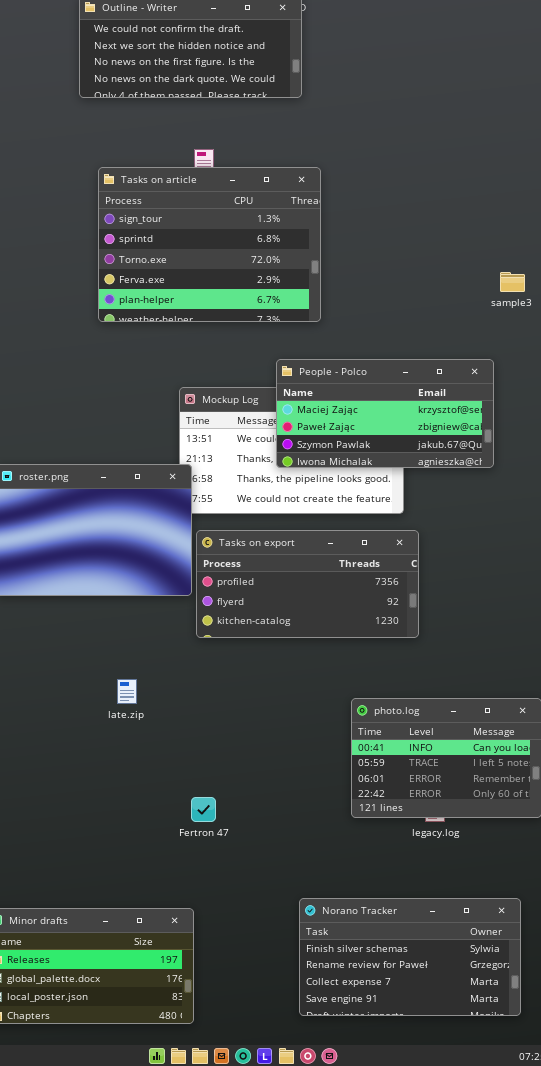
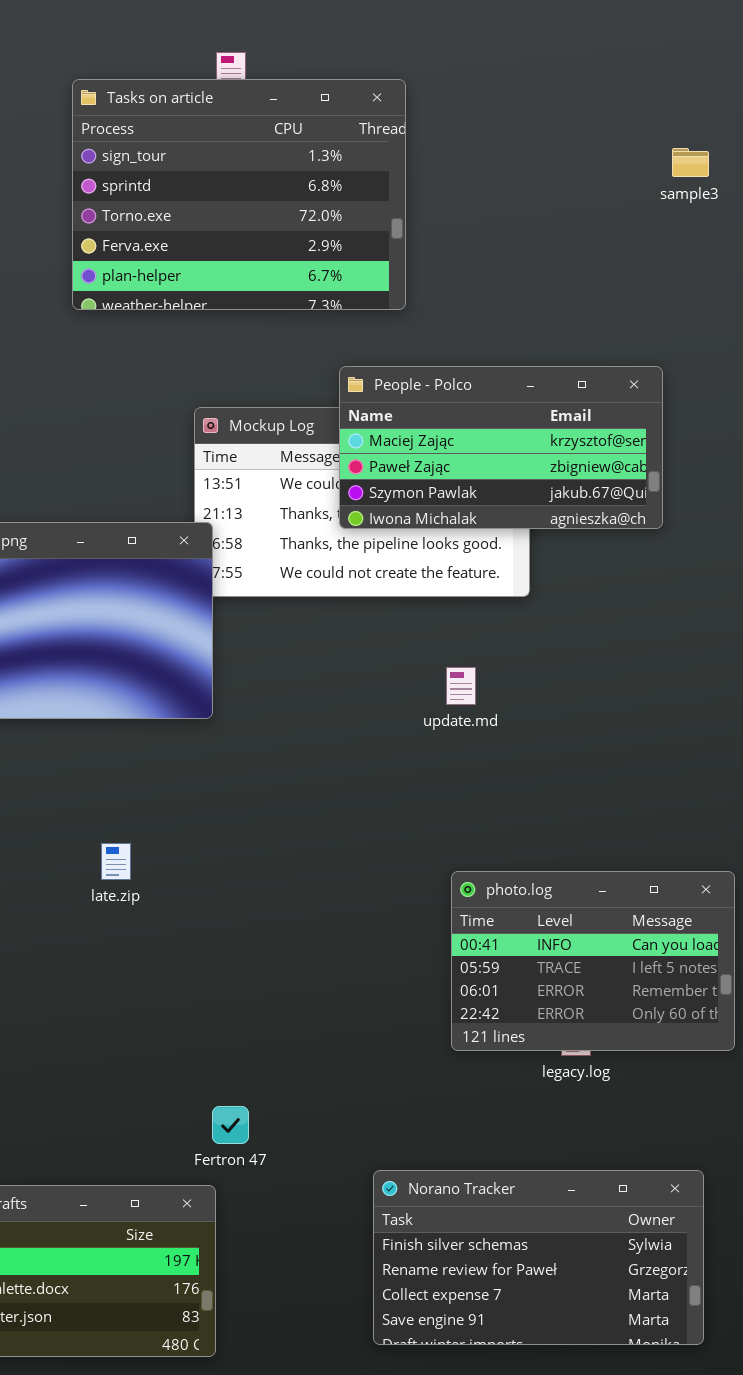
sample3: [500,272,525,292] -> [672,148,709,177], moved
Tasks on export: [196,530,419,638] -> none, closed
Fertron 47: [191,797,216,822] -> [212,1106,249,1144], moved

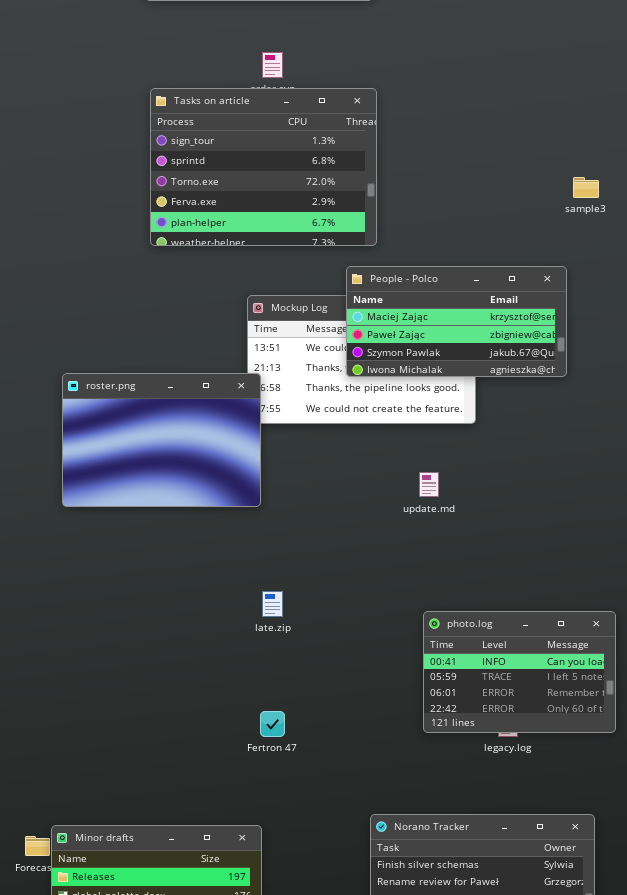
Tasks on article: [72,79,406,310] -> [150,88,377,246], moved
sample3: [672,148,709,177] -> [573,177,599,198], moved
late.zip: [101,843,131,880] -> [262,591,283,617], moved
Fertron 47: [212,1106,249,1144] -> [260,711,285,737], moved

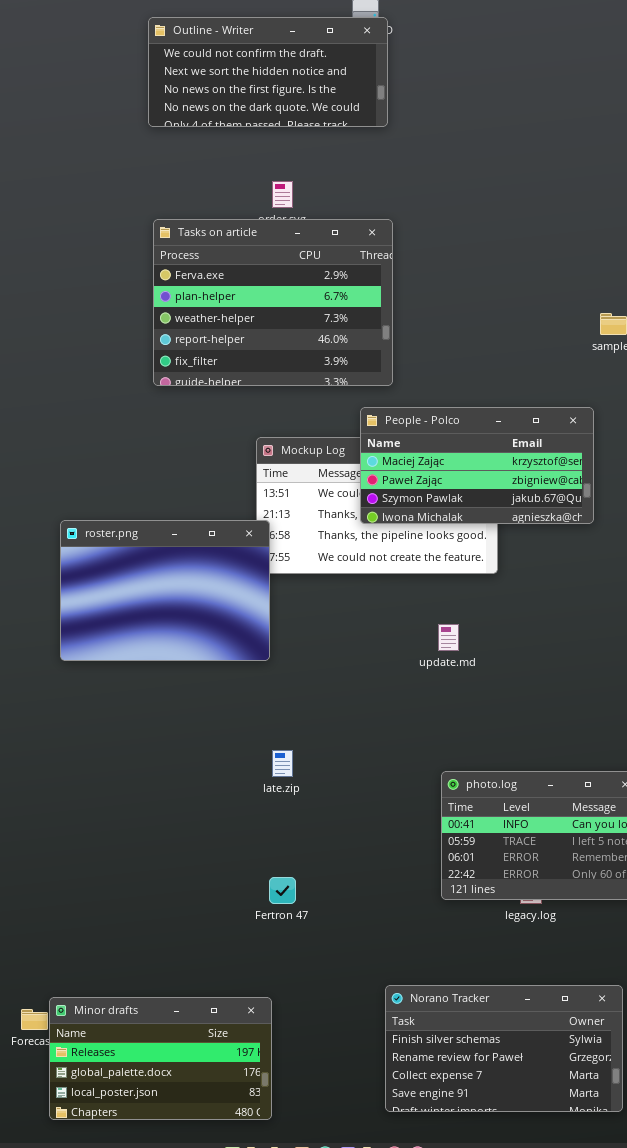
Tasks on article: [150,88,377,246] -> [153,219,393,386], scrolled down 3 rows

